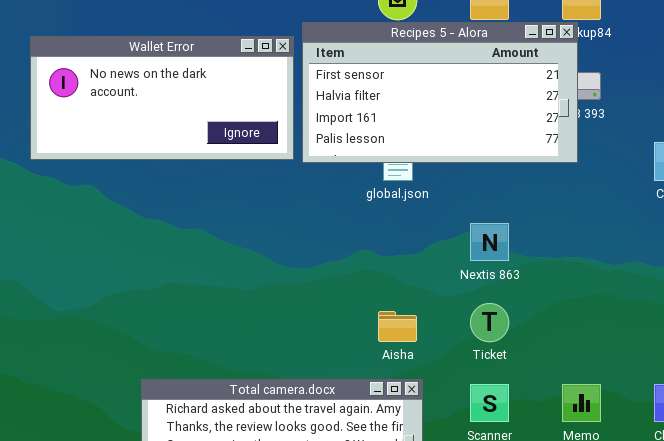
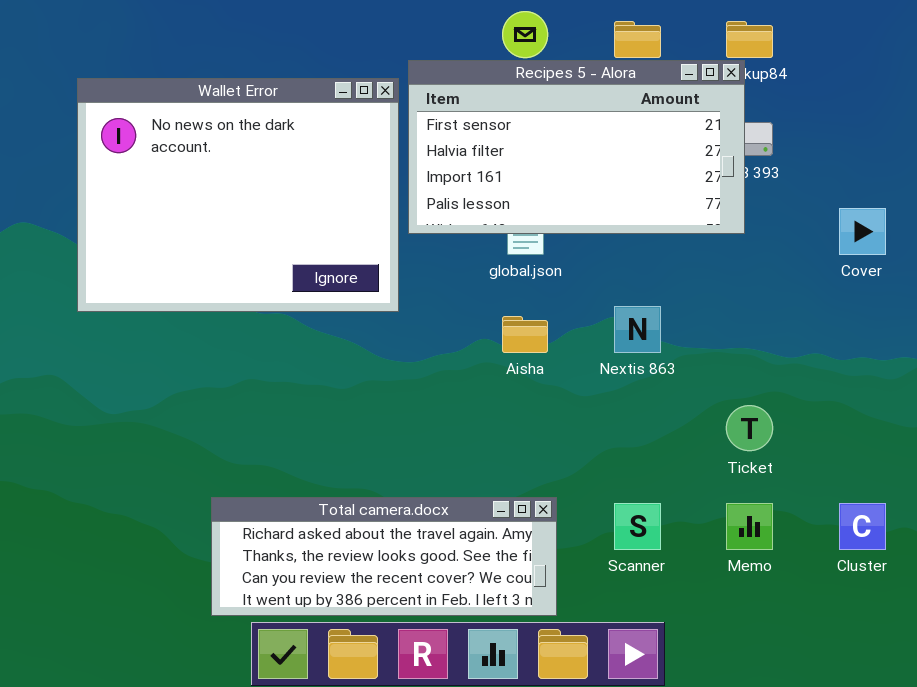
Wallet Error: [30,36,294,160] -> [77,78,399,312], resized
Ticket: [470,303,509,342] -> [726,405,773,451], moved
Aisha: [378,311,417,342] -> [502,316,548,353], moved

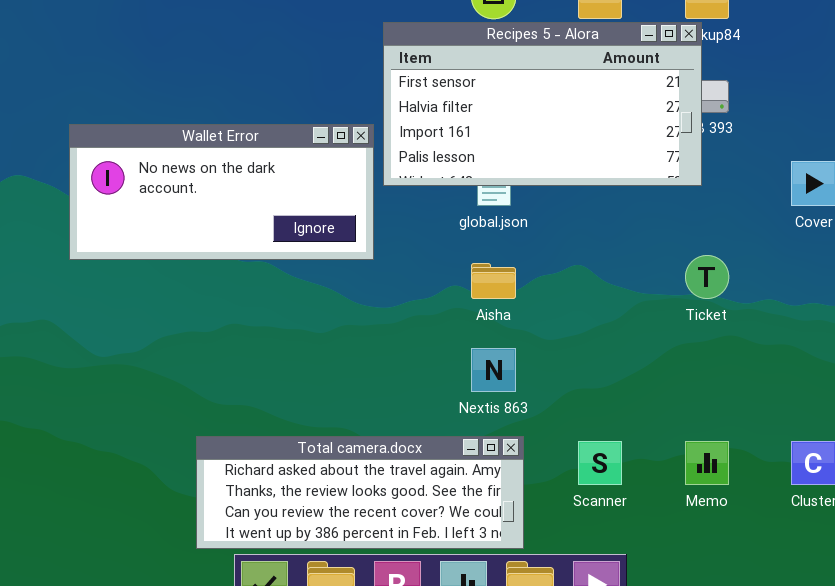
Wallet Error: [77,78,399,312] -> [69,124,374,260], resized
Nextis 863: [614,306,661,353] -> [471,348,516,392], moved
Ticket: [726,405,773,451] -> [685,255,729,299], moved

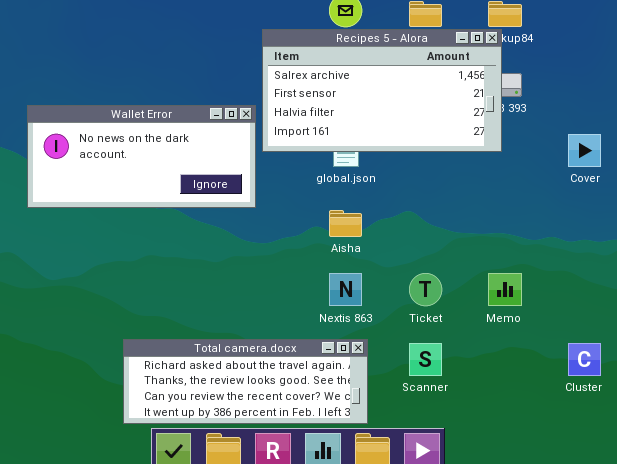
Recipes 5 - Alora: [383,22,702,186] -> [262,29,502,152], scrolled up 1 row
Ticket: [685,255,729,299] -> [409,273,442,306], moved
Memo: [685,441,729,485] -> [488,273,522,306], moved

